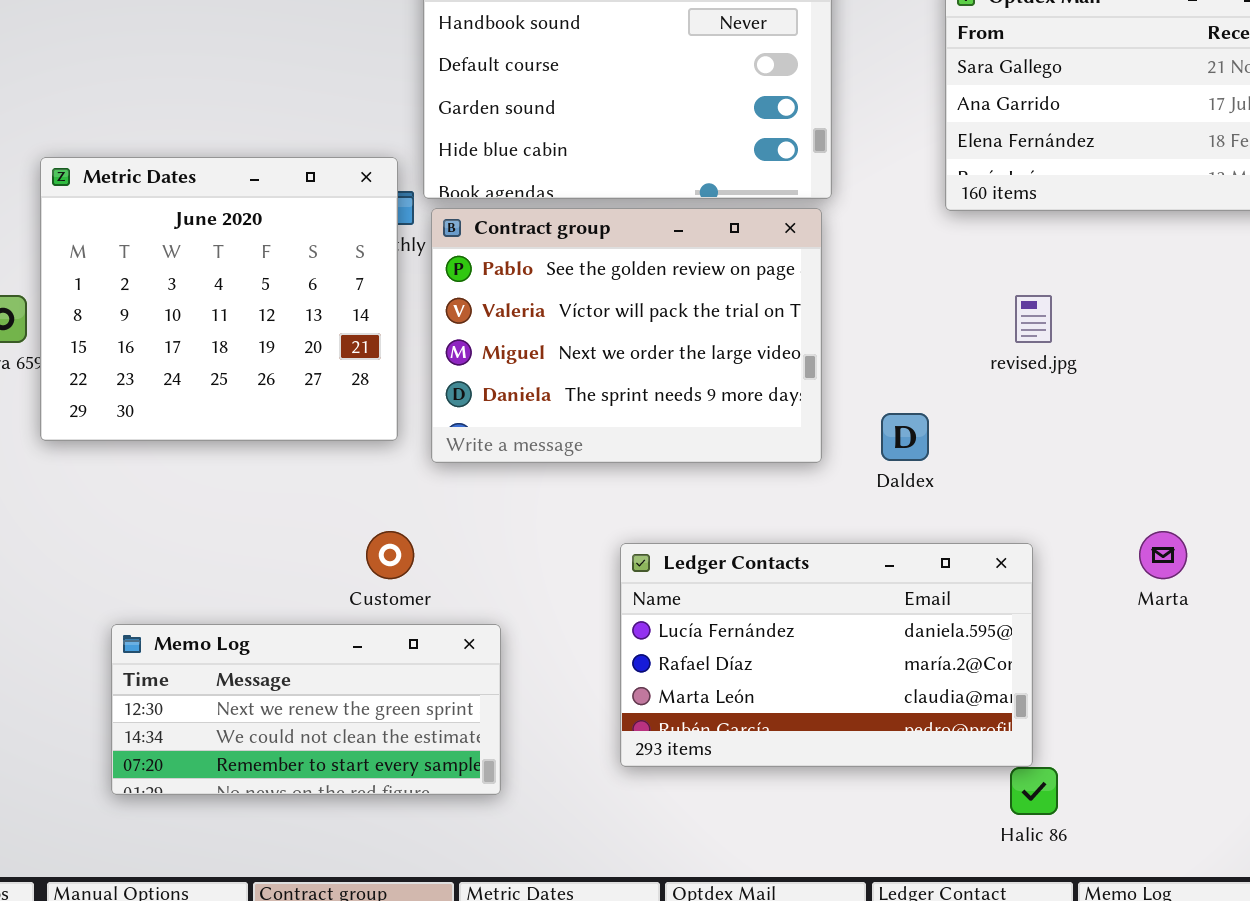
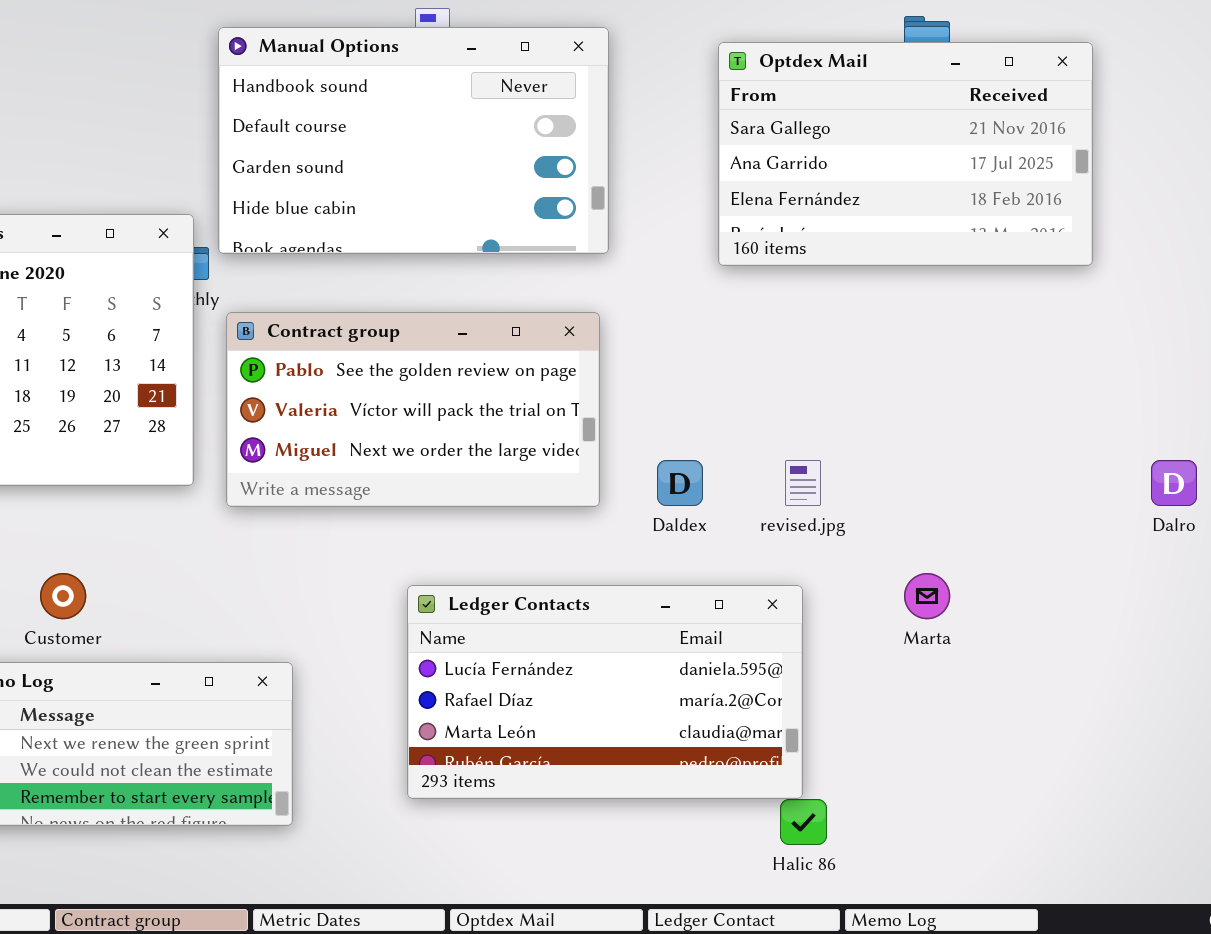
Contract group: [431,208,822,463] -> [226,312,600,507], resized
revised.jpg: [1015,295,1052,343] -> [785,460,821,506], moved
Customer: [366,531,414,579] -> [40,573,86,619], moved

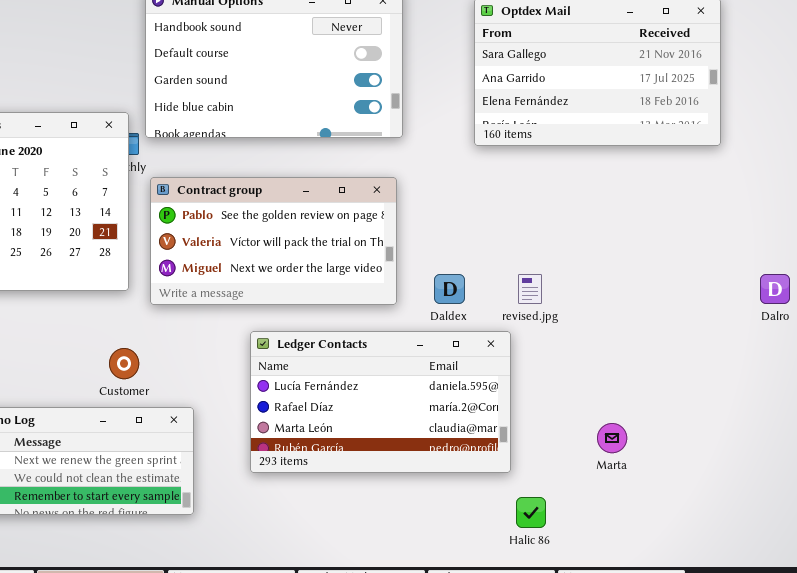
Customer: [40,573,86,619] -> [109,348,139,379], moved
Marta: [904,573,950,619] -> [597,423,627,453], moved
Ledger Contacts: [407,585,803,799] -> [250,331,511,473], moved

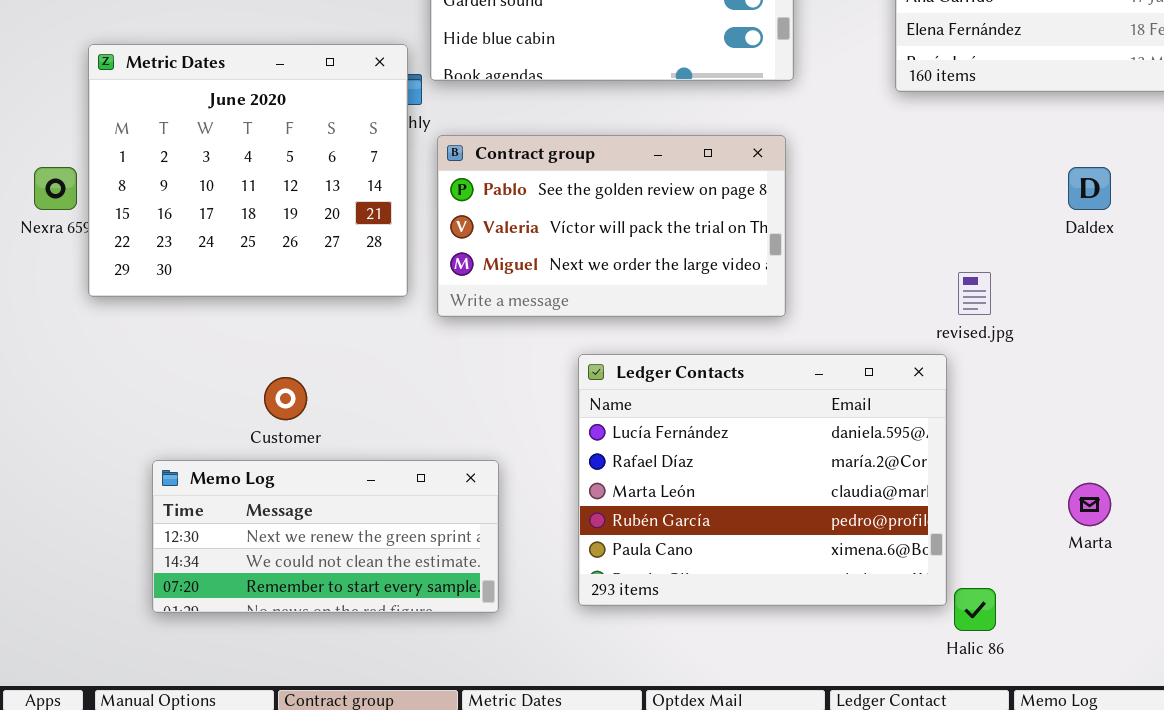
Daldex: [434,274,465,304] -> [1068,167,1111,210], moved
Ledger Contacts: [250,331,511,473] -> [578,354,947,606], resized
Customer: [109,348,139,379] -> [264,377,307,420], moved

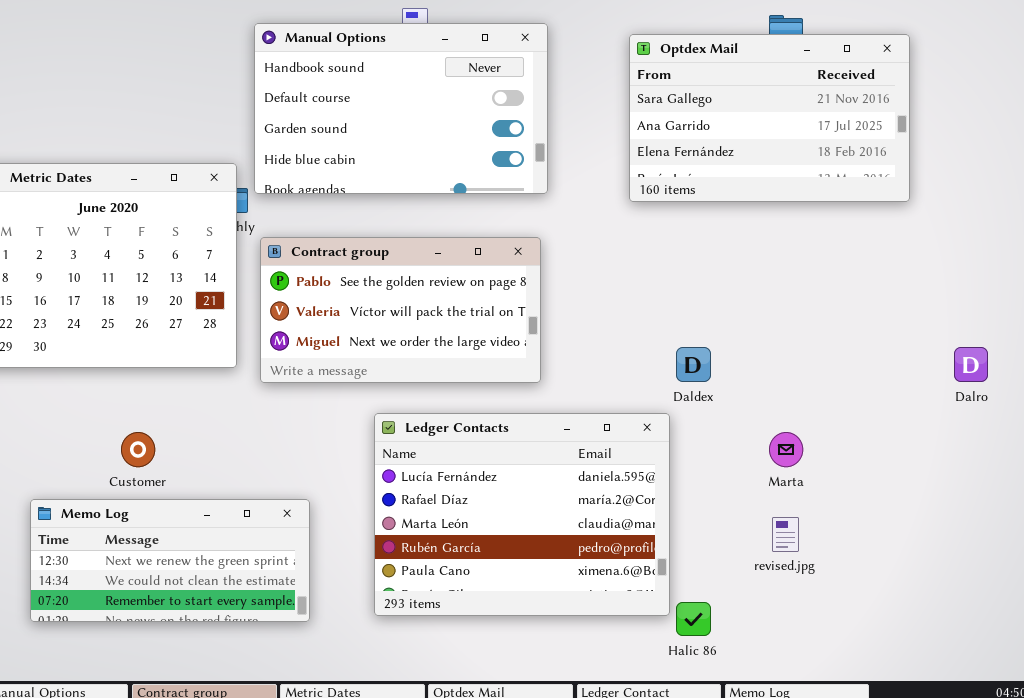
Daldex: [1068,167,1111,210] -> [676,347,711,382], moved
revised.jpg: [958,272,991,315] -> [772,517,799,552], moved
Marta: [1068,483,1111,526] -> [769,432,803,467], moved

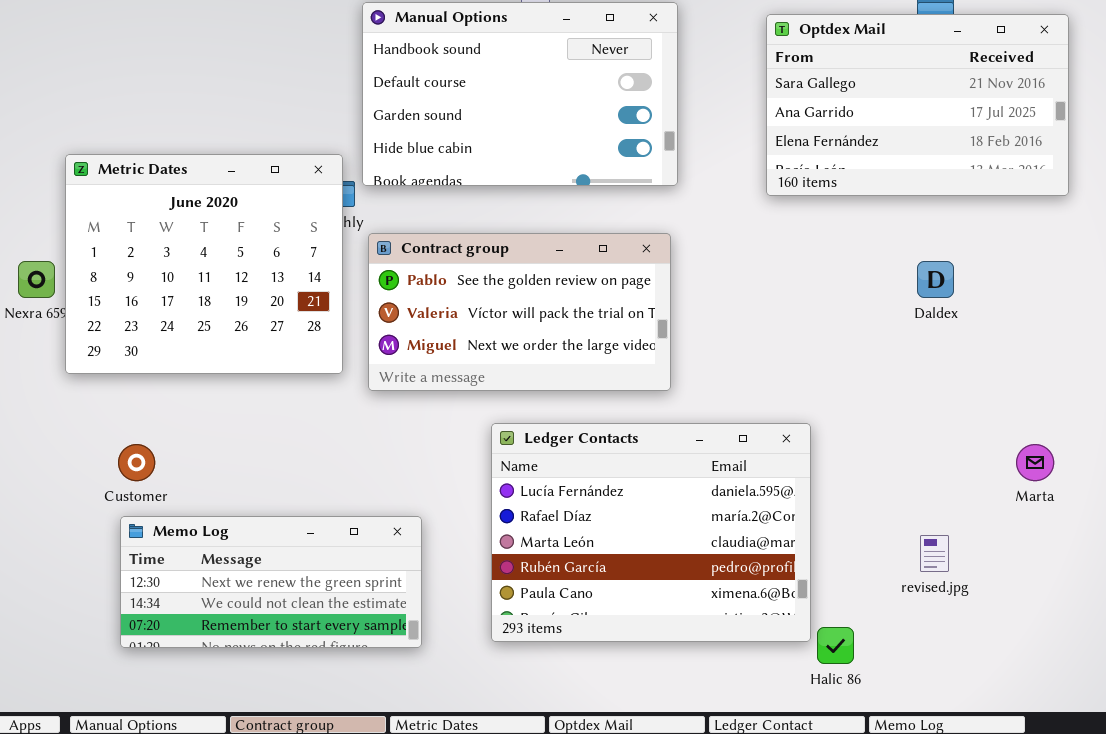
Daldex: [676,347,711,382] -> [917,261,954,298], moved
Customer: [121,432,155,467] -> [118,444,155,481], moved
Marta: [769,432,803,467] -> [1016,444,1054,481], moved

